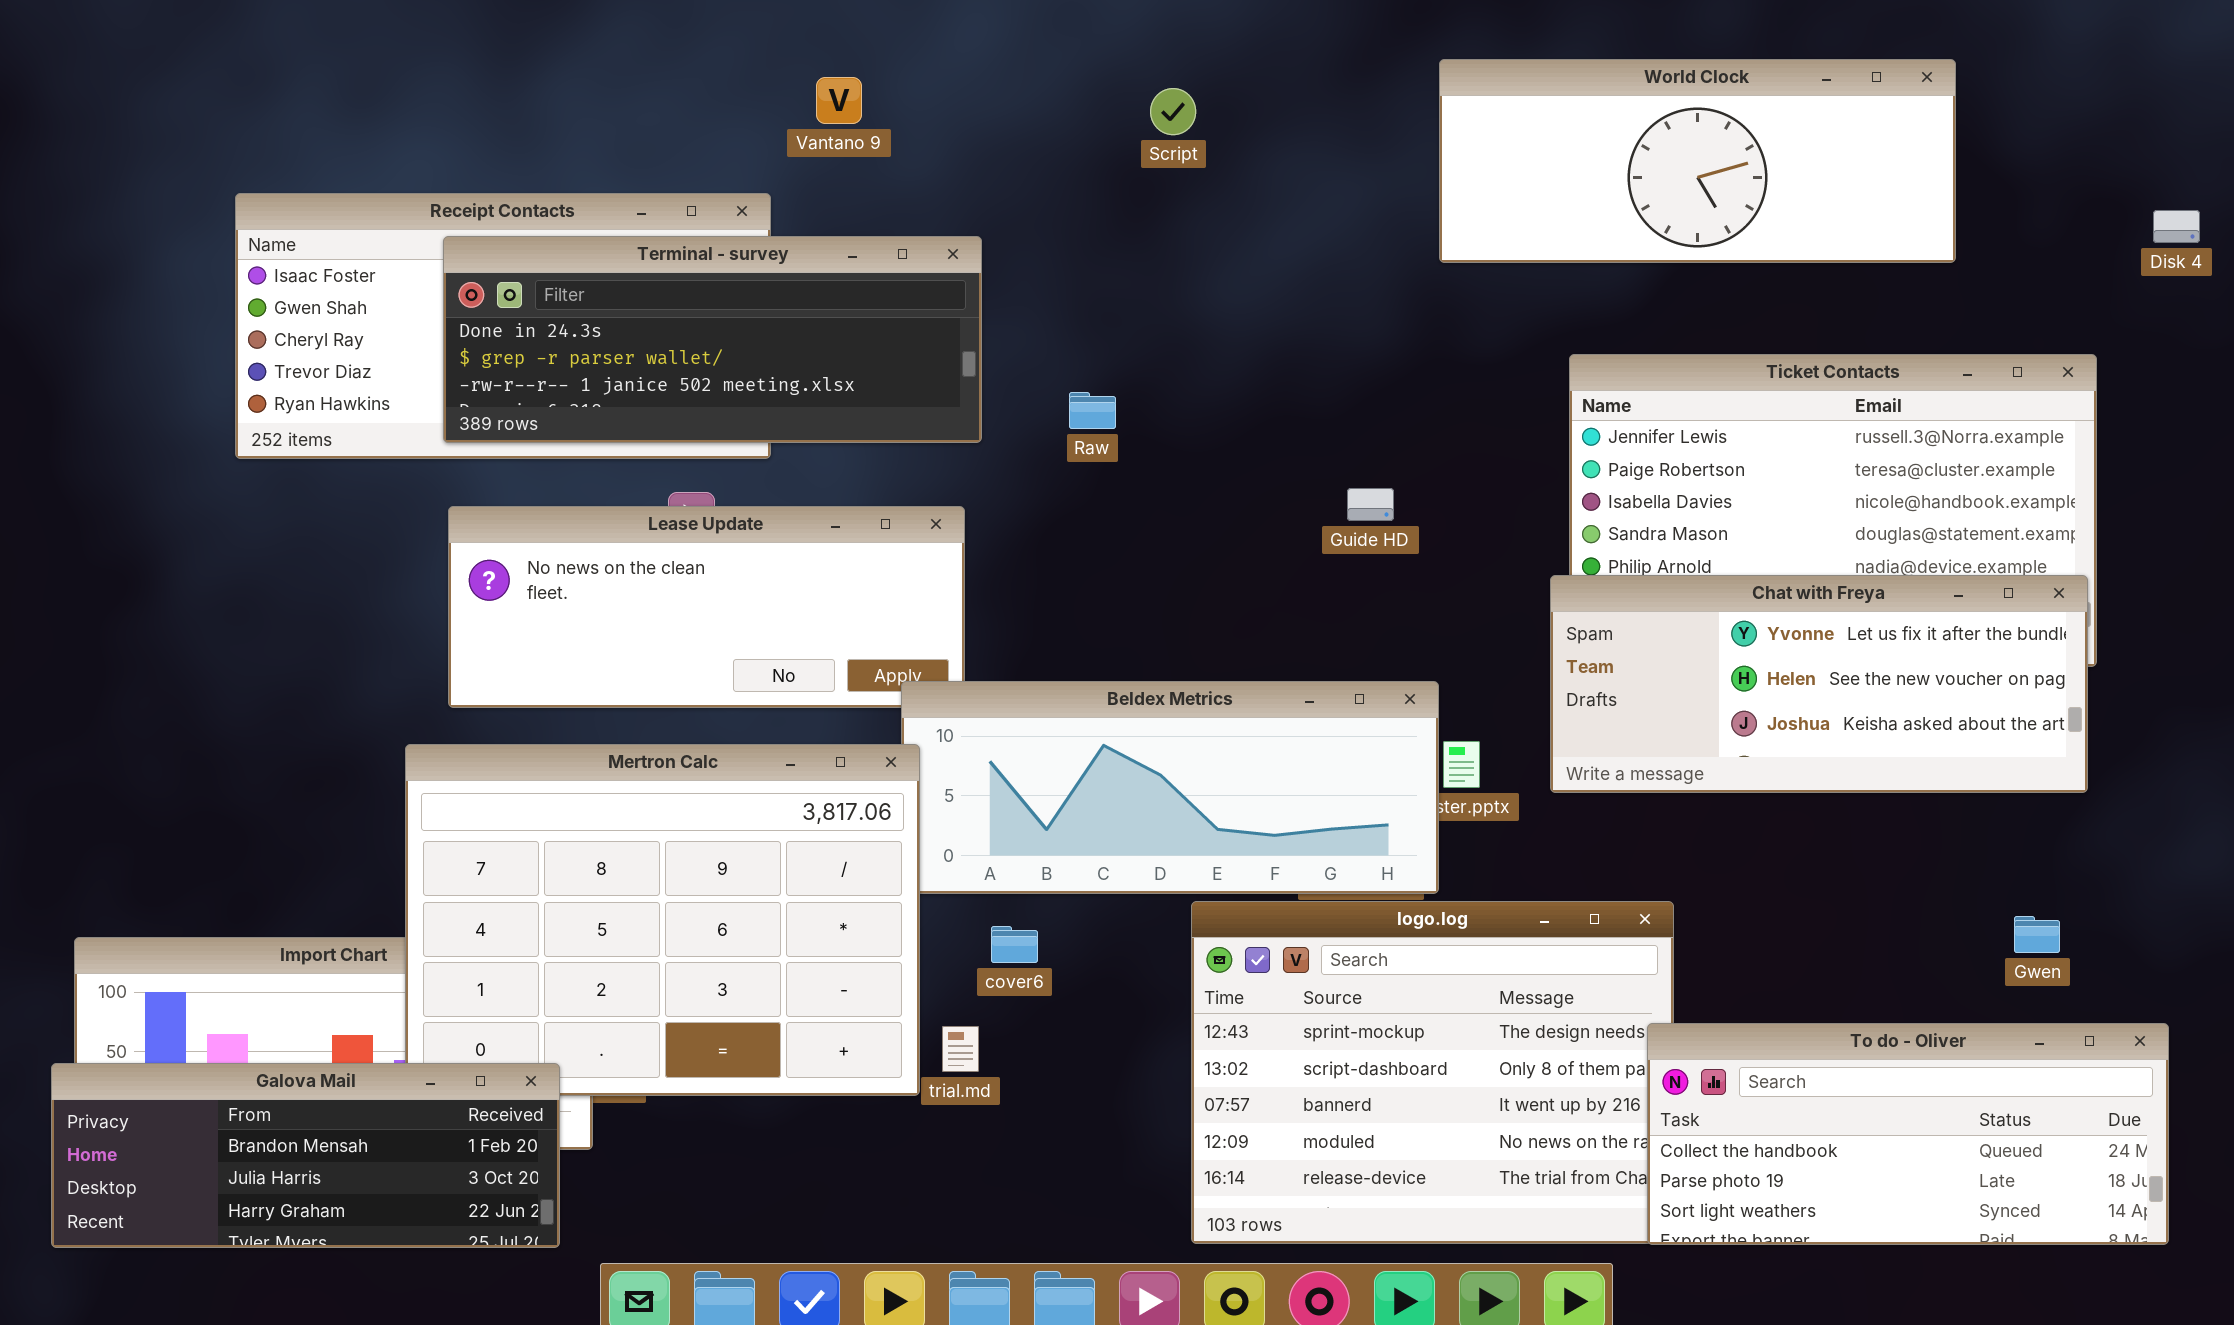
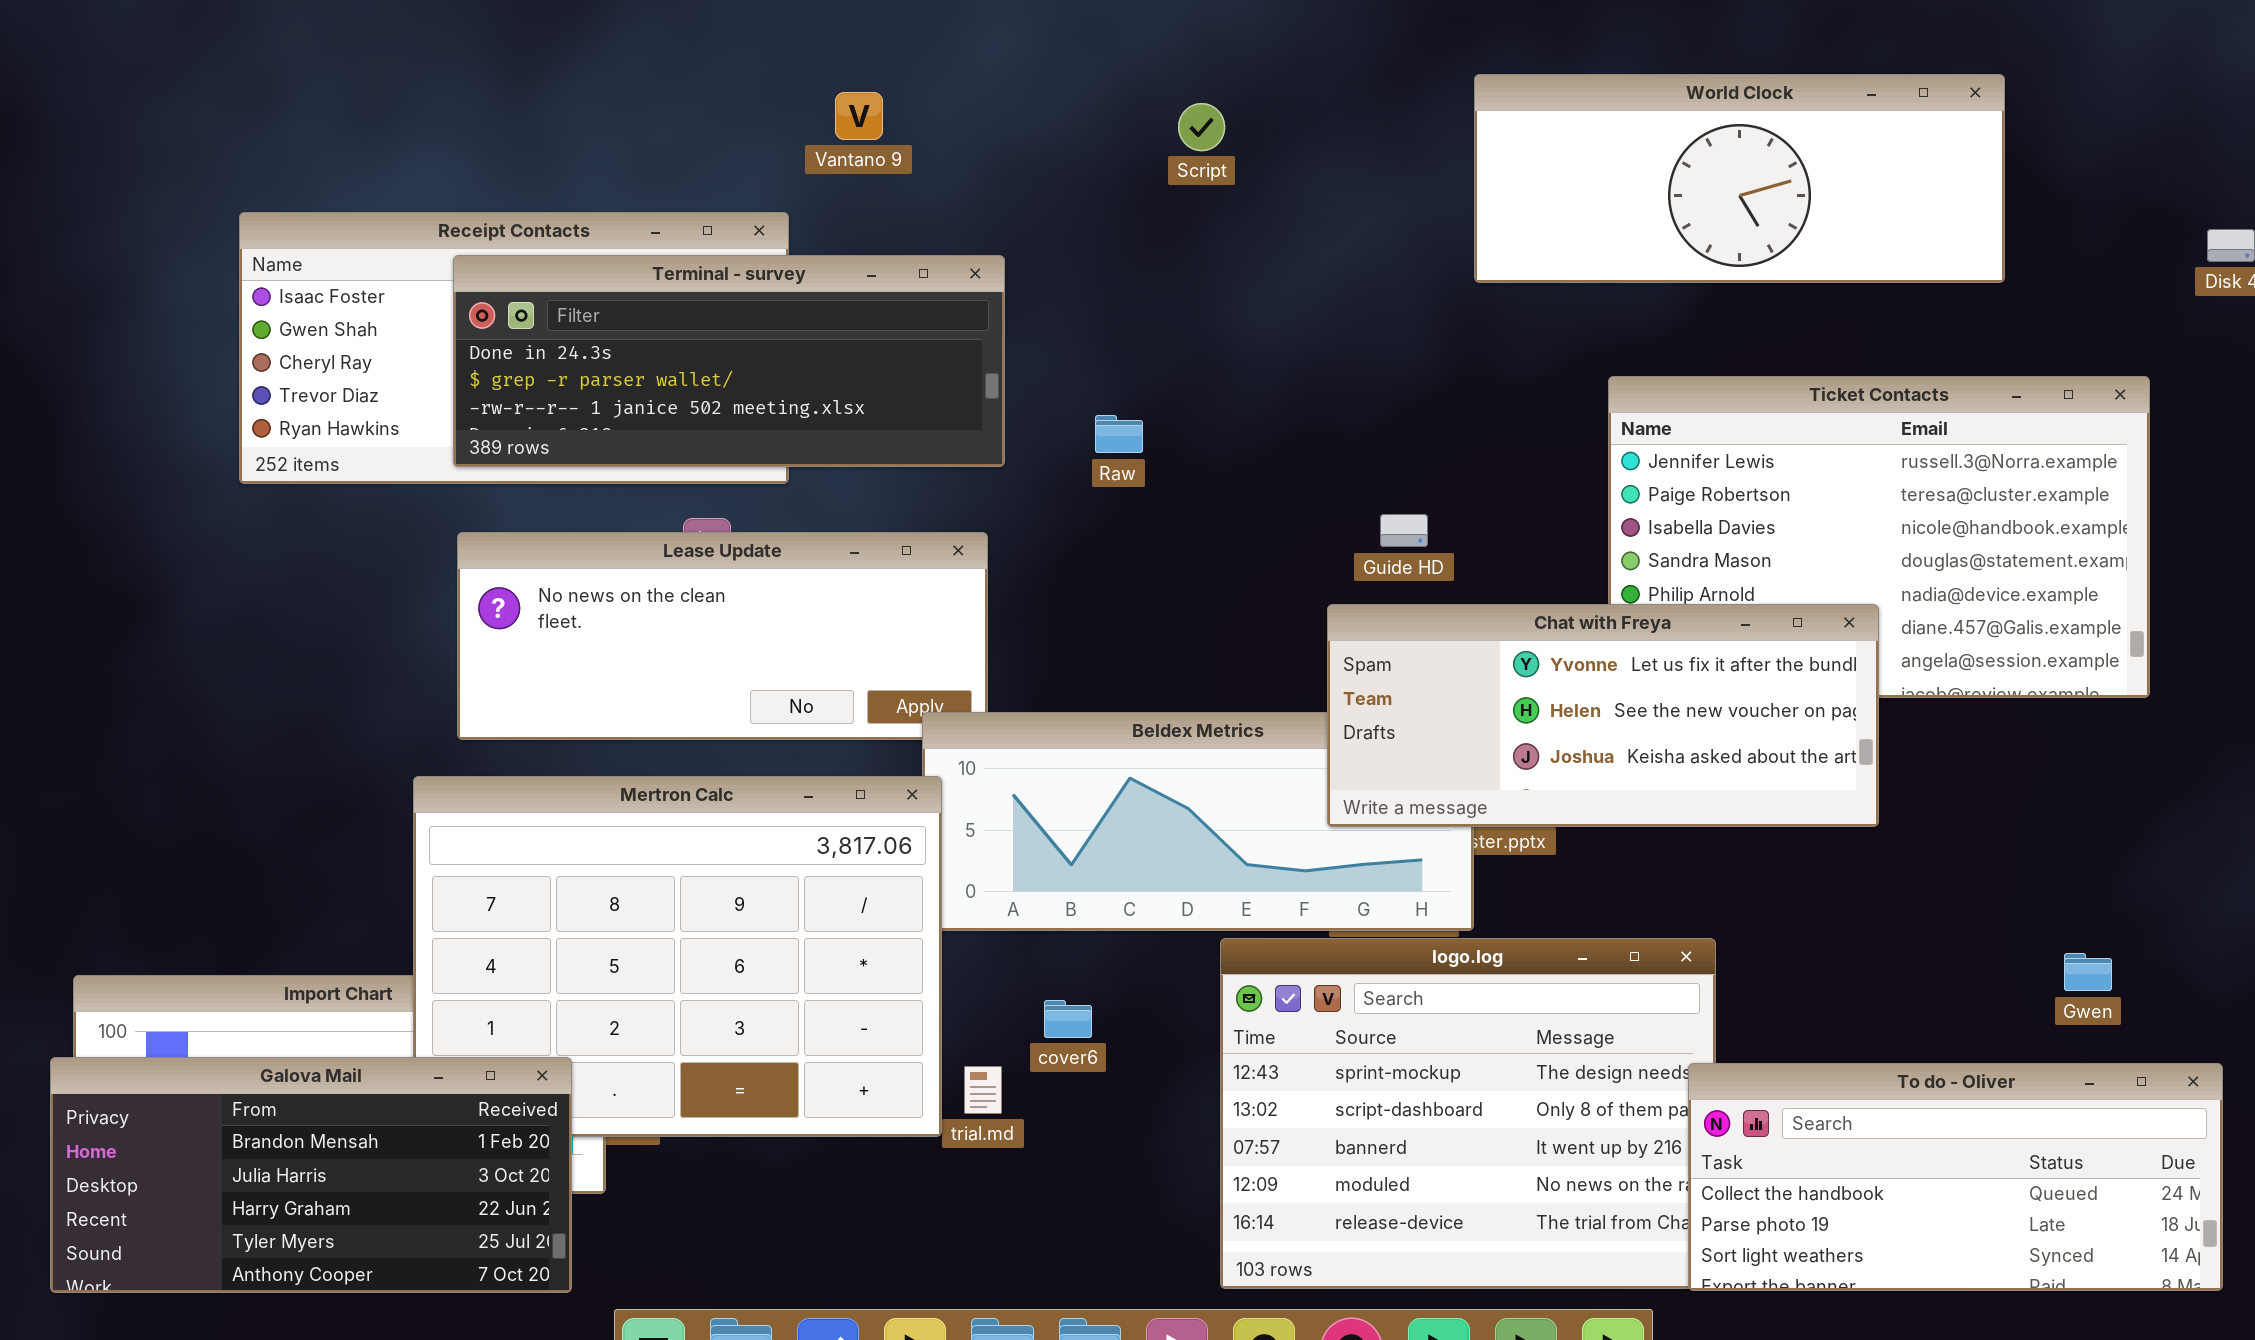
Chat with Freya: [1550,575,2088,793] -> [1327,604,1879,827], moved
cover6: [991,926,1038,963] -> [1044,1000,1092,1038], moved
Galova Mail: [51,1063,560,1248] -> [50,1057,572,1293], resized

